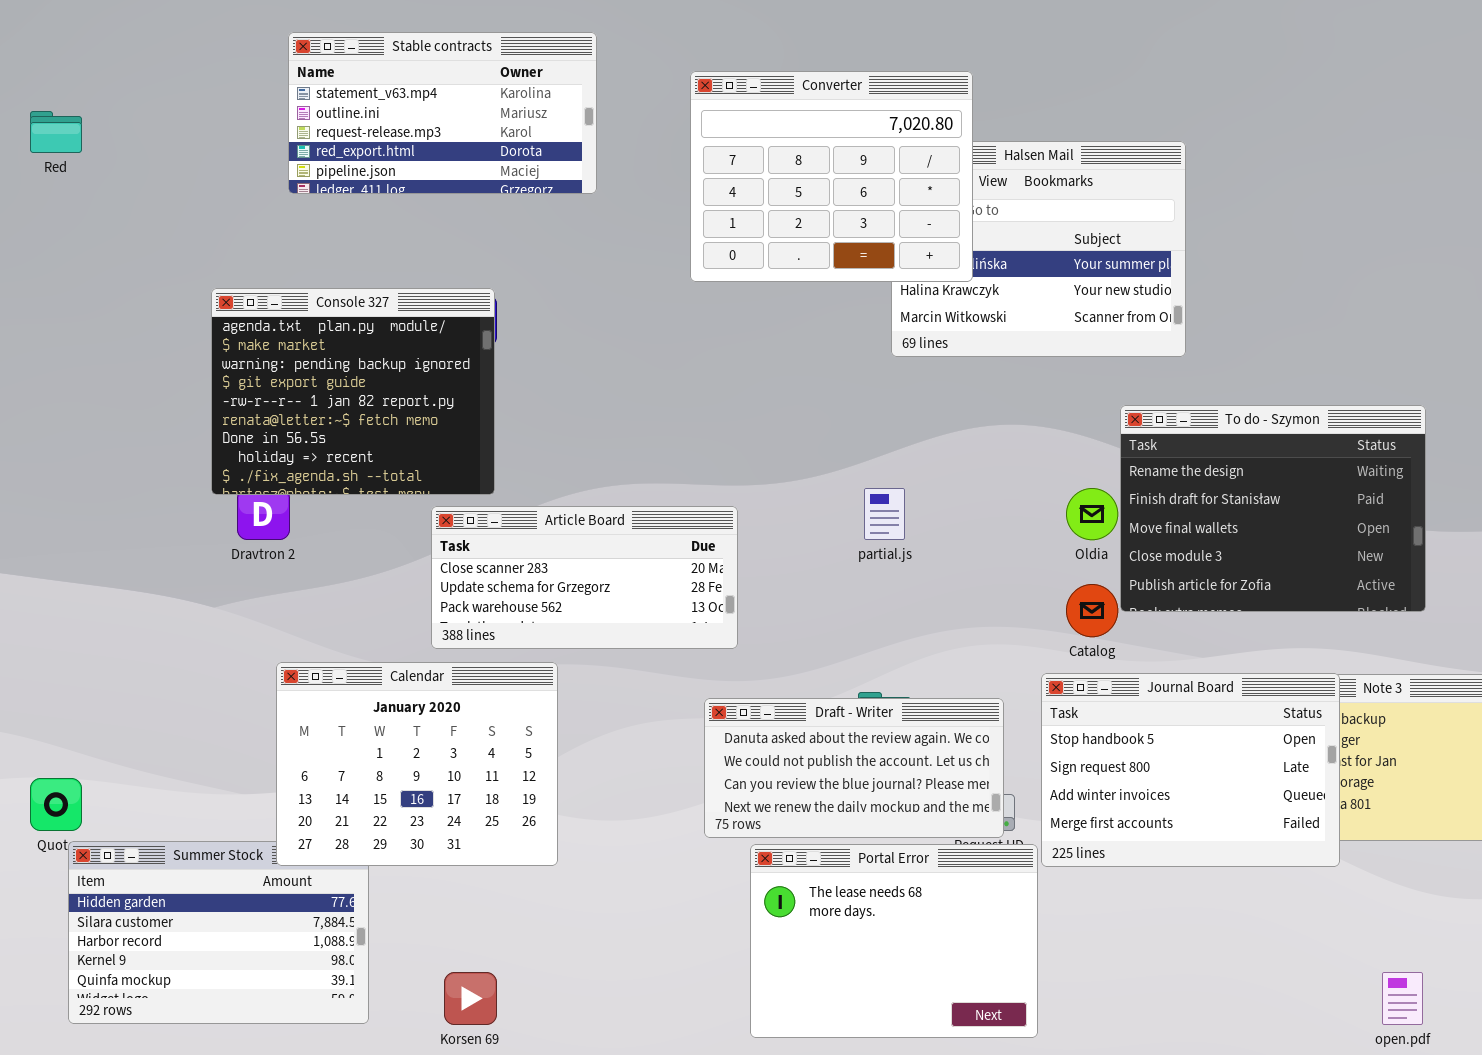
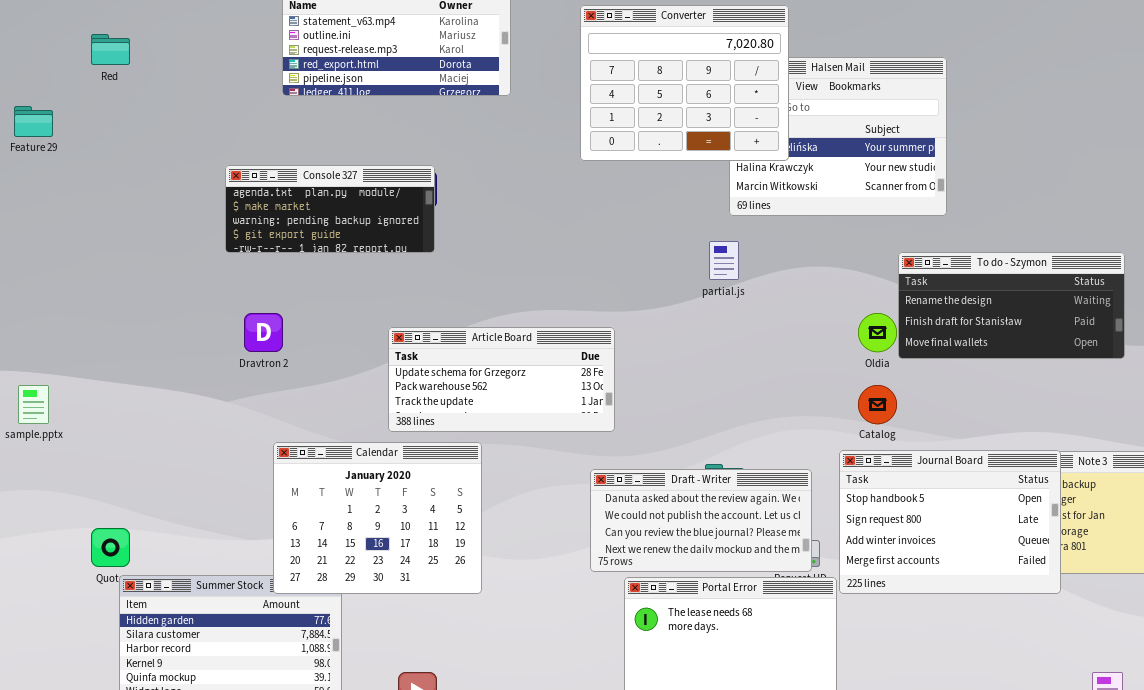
Console 327: [211,288,495,495] -> [225,165,435,253], resized
To do - Szymon: [1120,405,1426,612] -> [898,252,1125,359], resized
partial.js: [864,488,905,540] -> [709,241,739,280], moved
Article Board: [431,506,738,649] -> [388,327,615,432], scrolled down 1 row

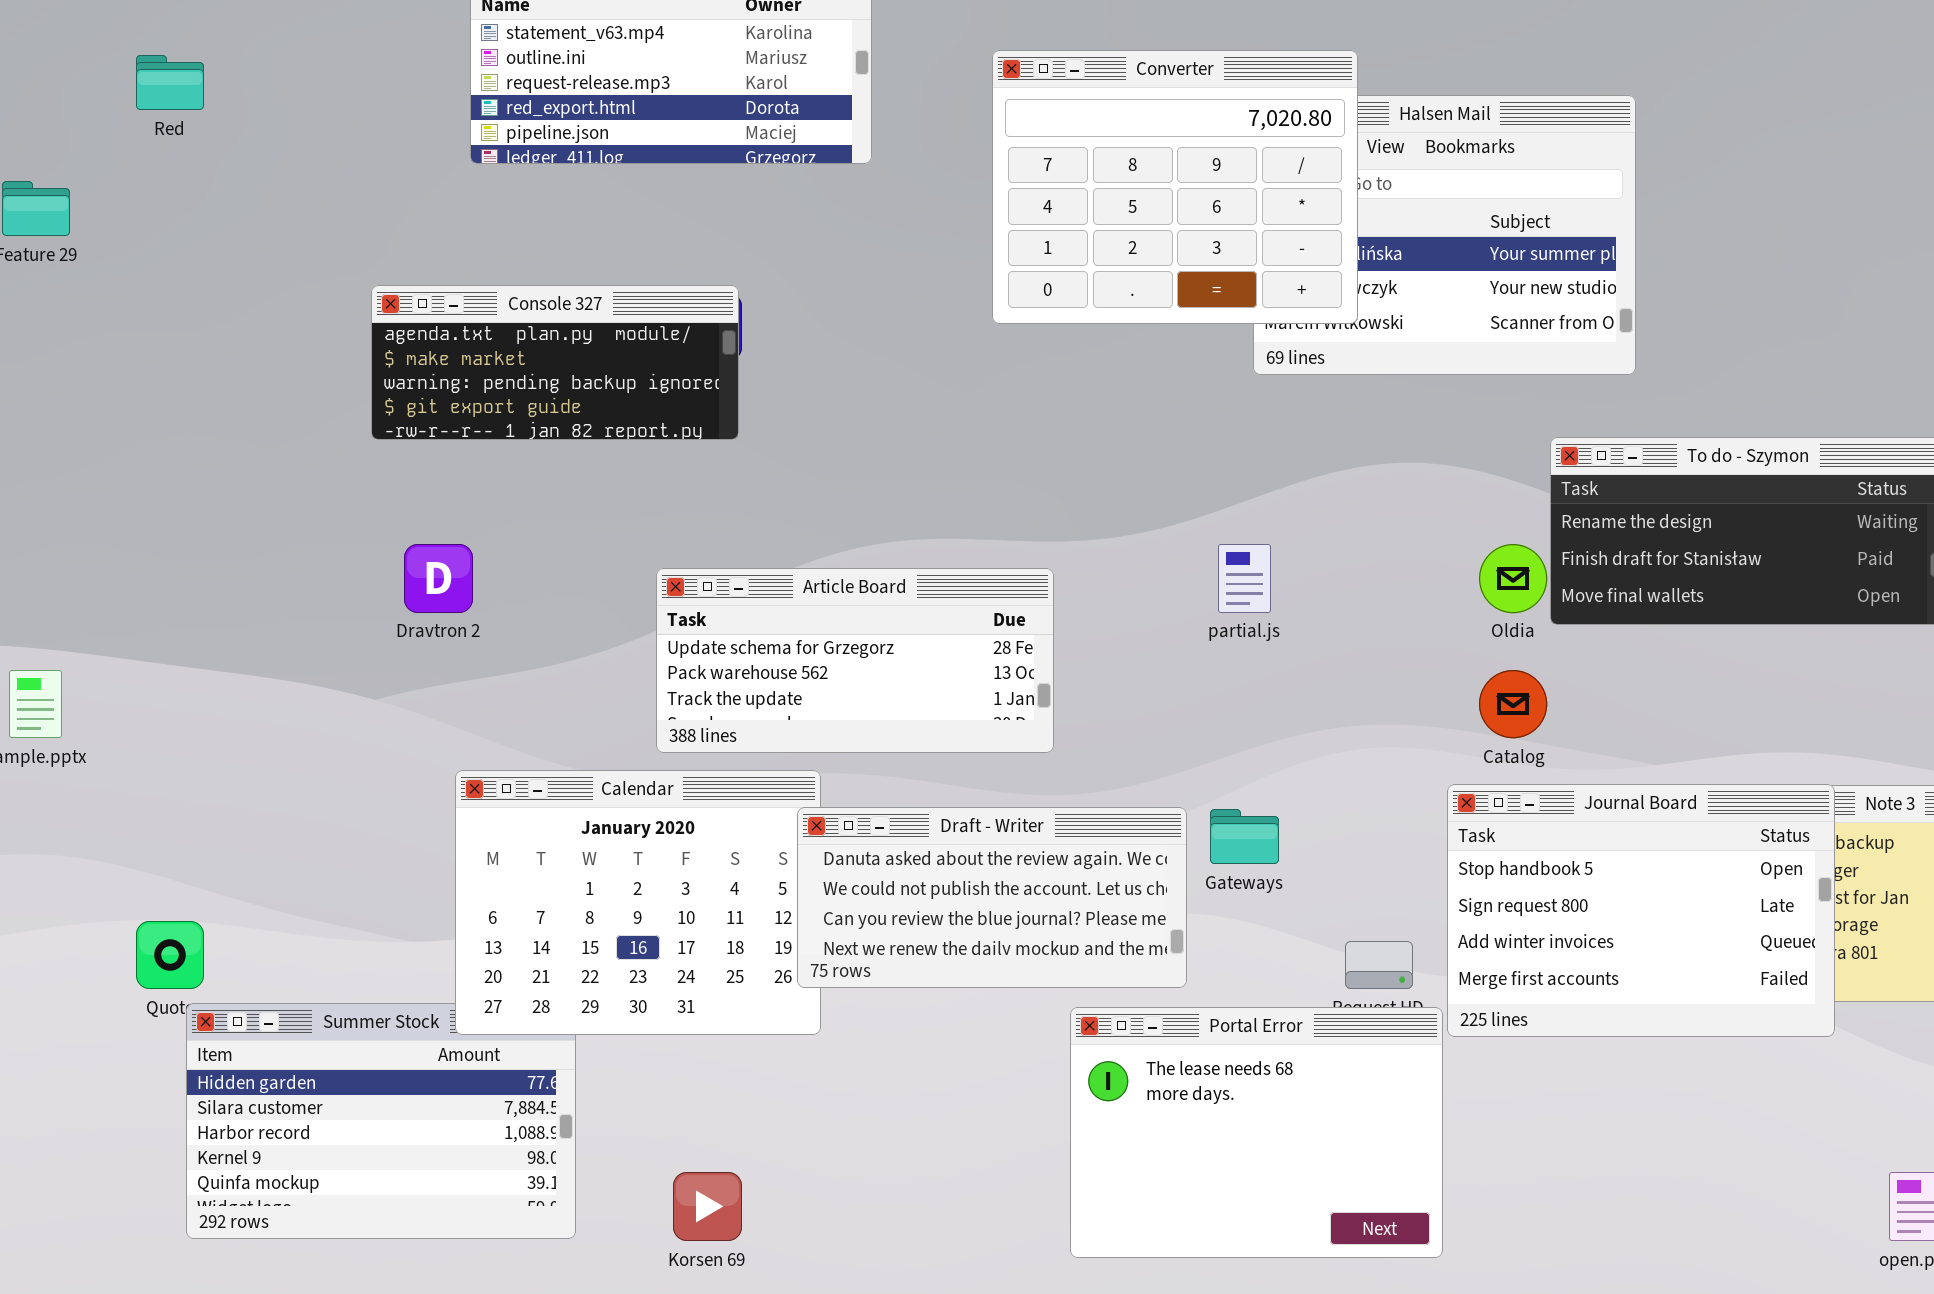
Converter: [580,5,789,161] -> [992,50,1358,324], moved
partial.js: [709,241,739,280] -> [1218,544,1271,613], moved
Draft - Writer: [590,469,812,572] -> [797,807,1187,988], moved

